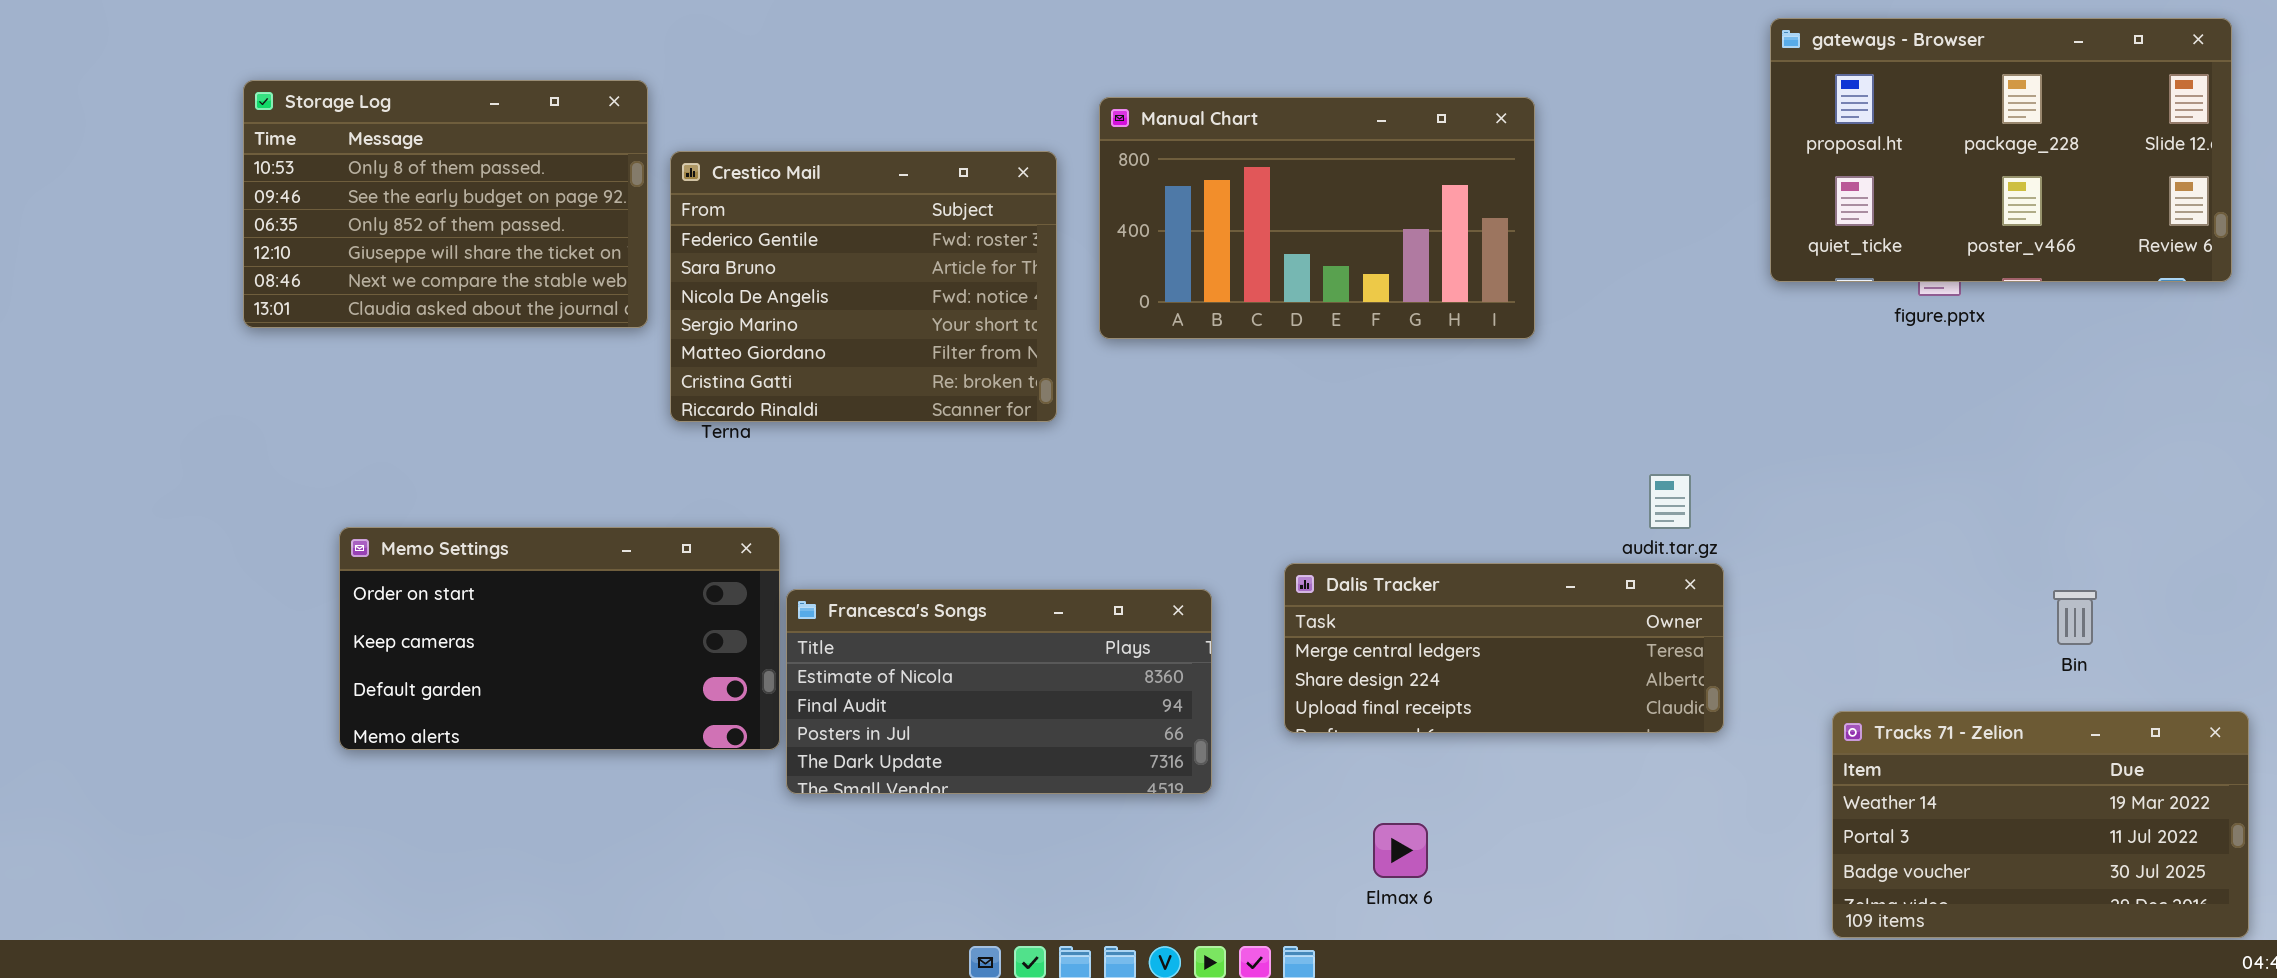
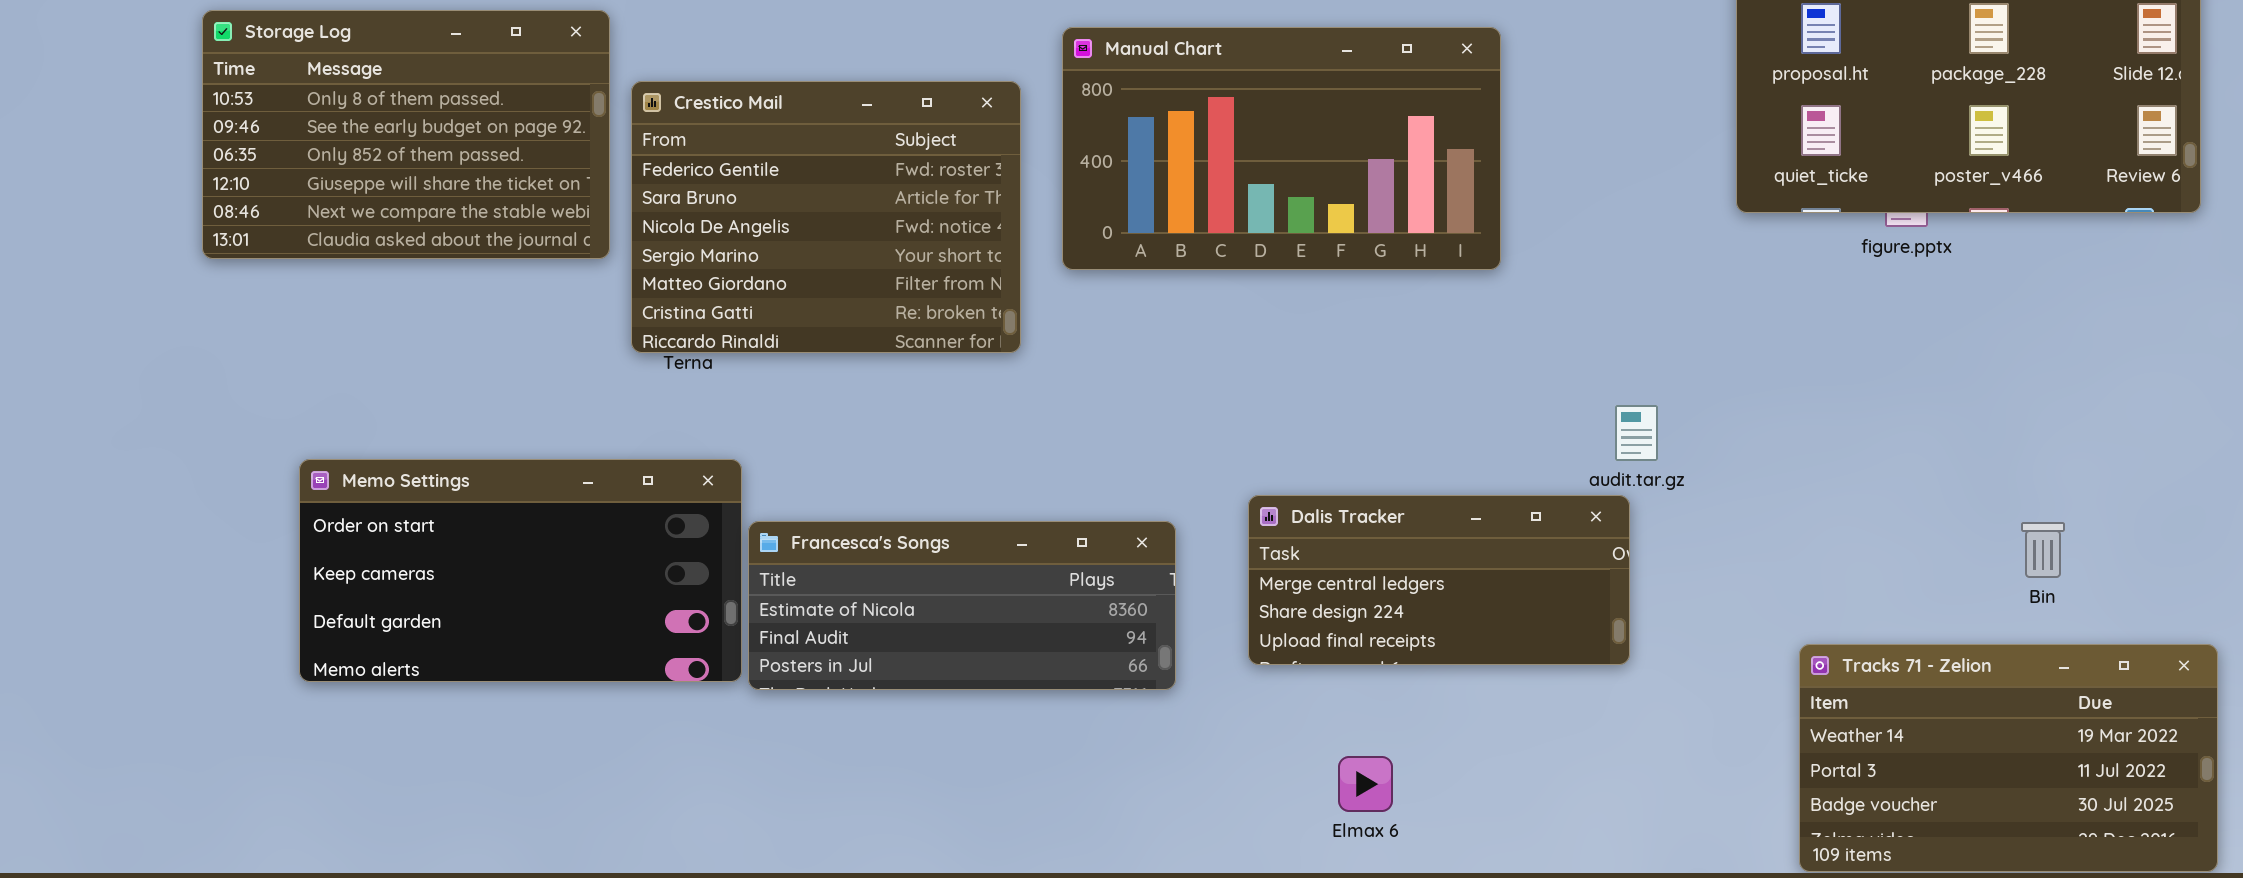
Dalis Tracker: [1284,563,1724,733] -> [1248,495,1630,665], resized
Francesca's Songs: [786,589,1212,794] -> [748,521,1176,690], resized

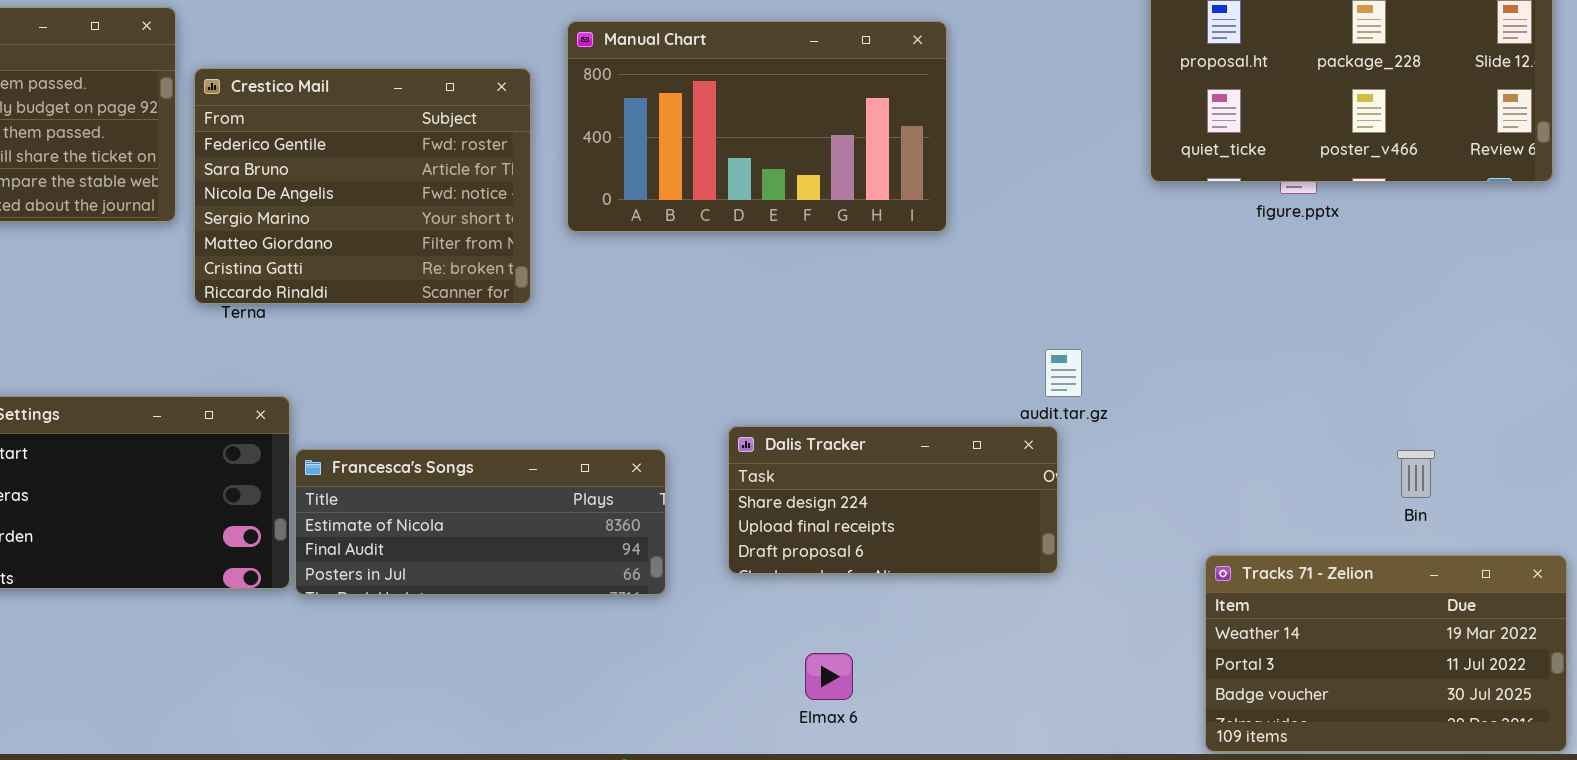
Dalis Tracker: [1248,495,1630,665] -> [728,426,1058,574], scrolled down 1 row

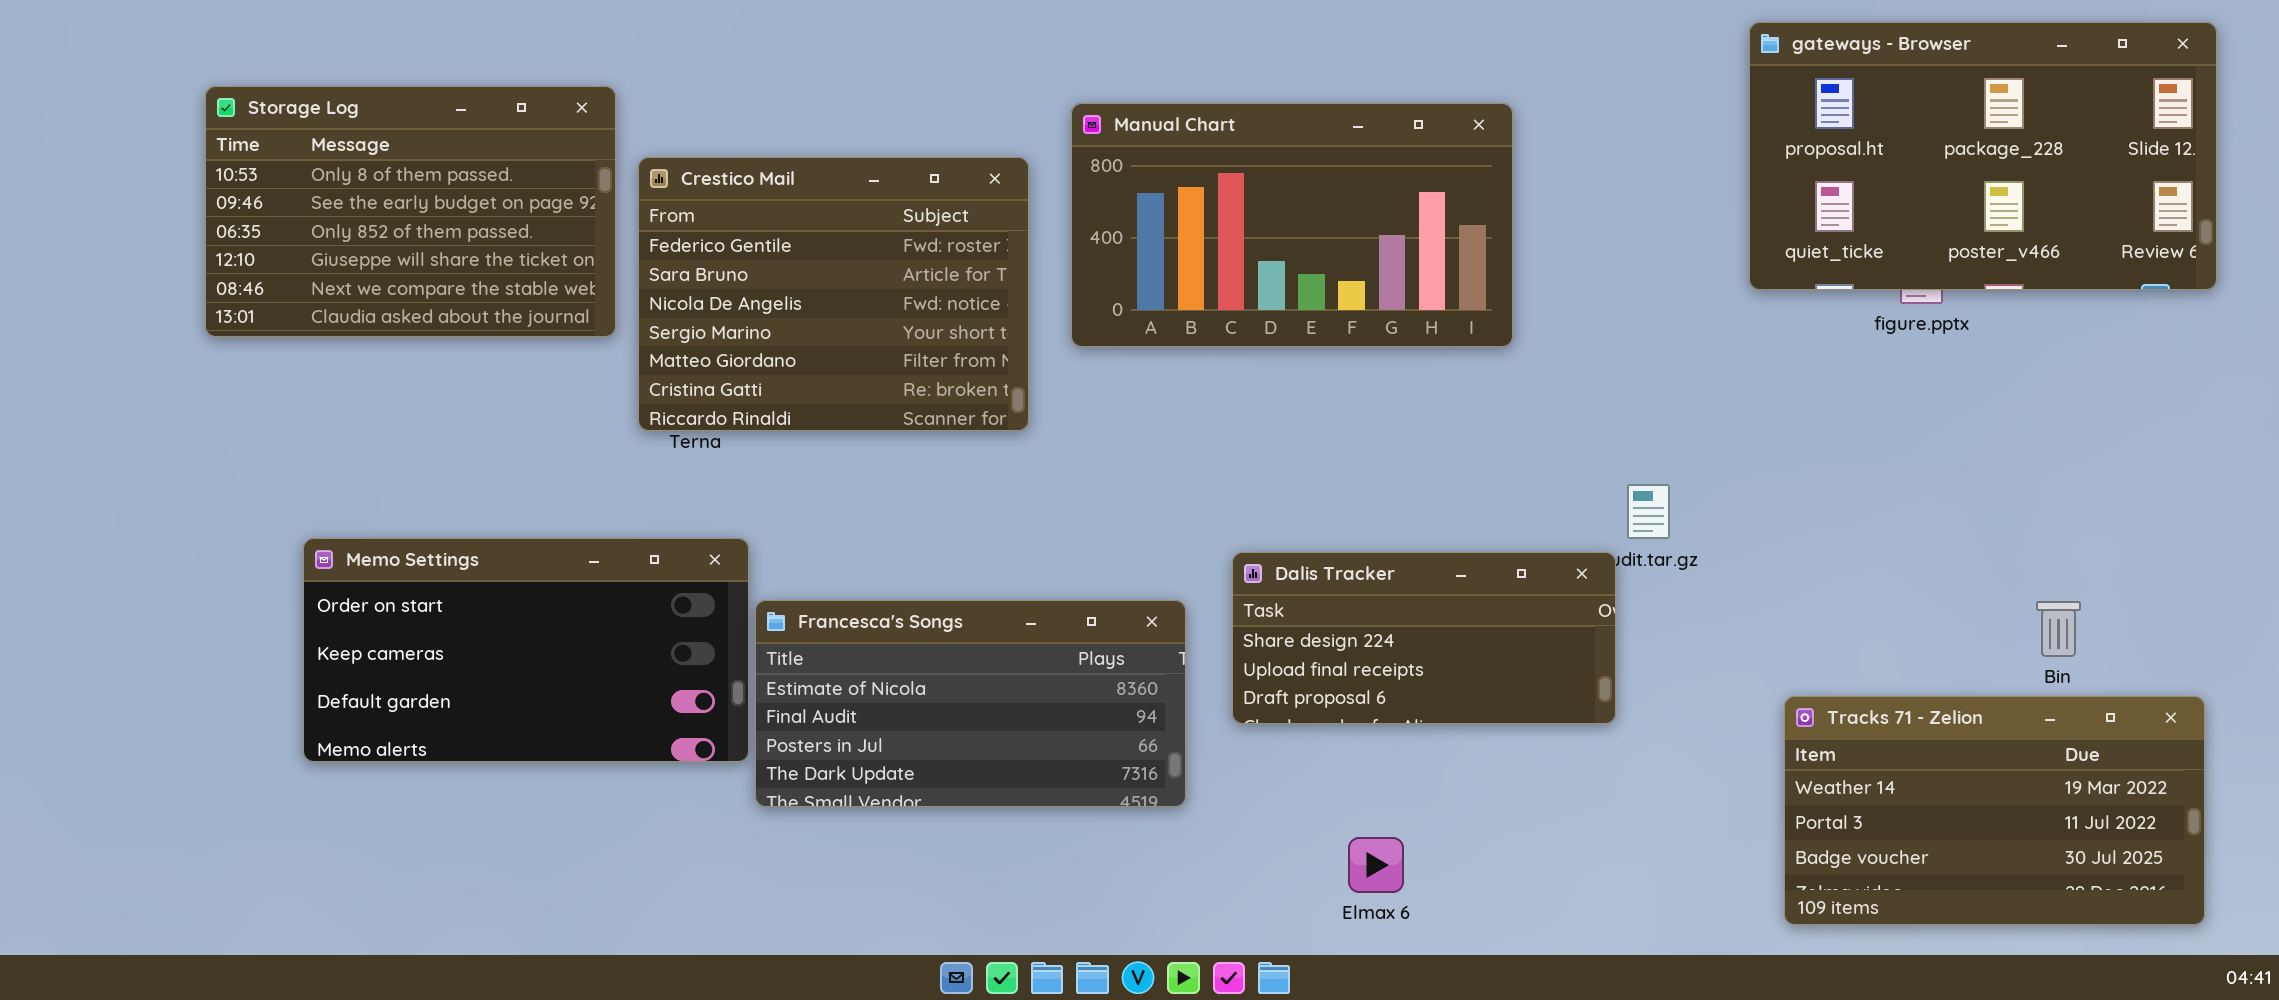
Dalis Tracker: [728,426,1058,574] -> [1232,552,1616,724], moved
Francesca's Songs: [295,449,666,595] -> [755,600,1186,807], resized
Tracks 71 - Zelion: [1205,555,1567,752] -> [1784,696,2205,925], moved

